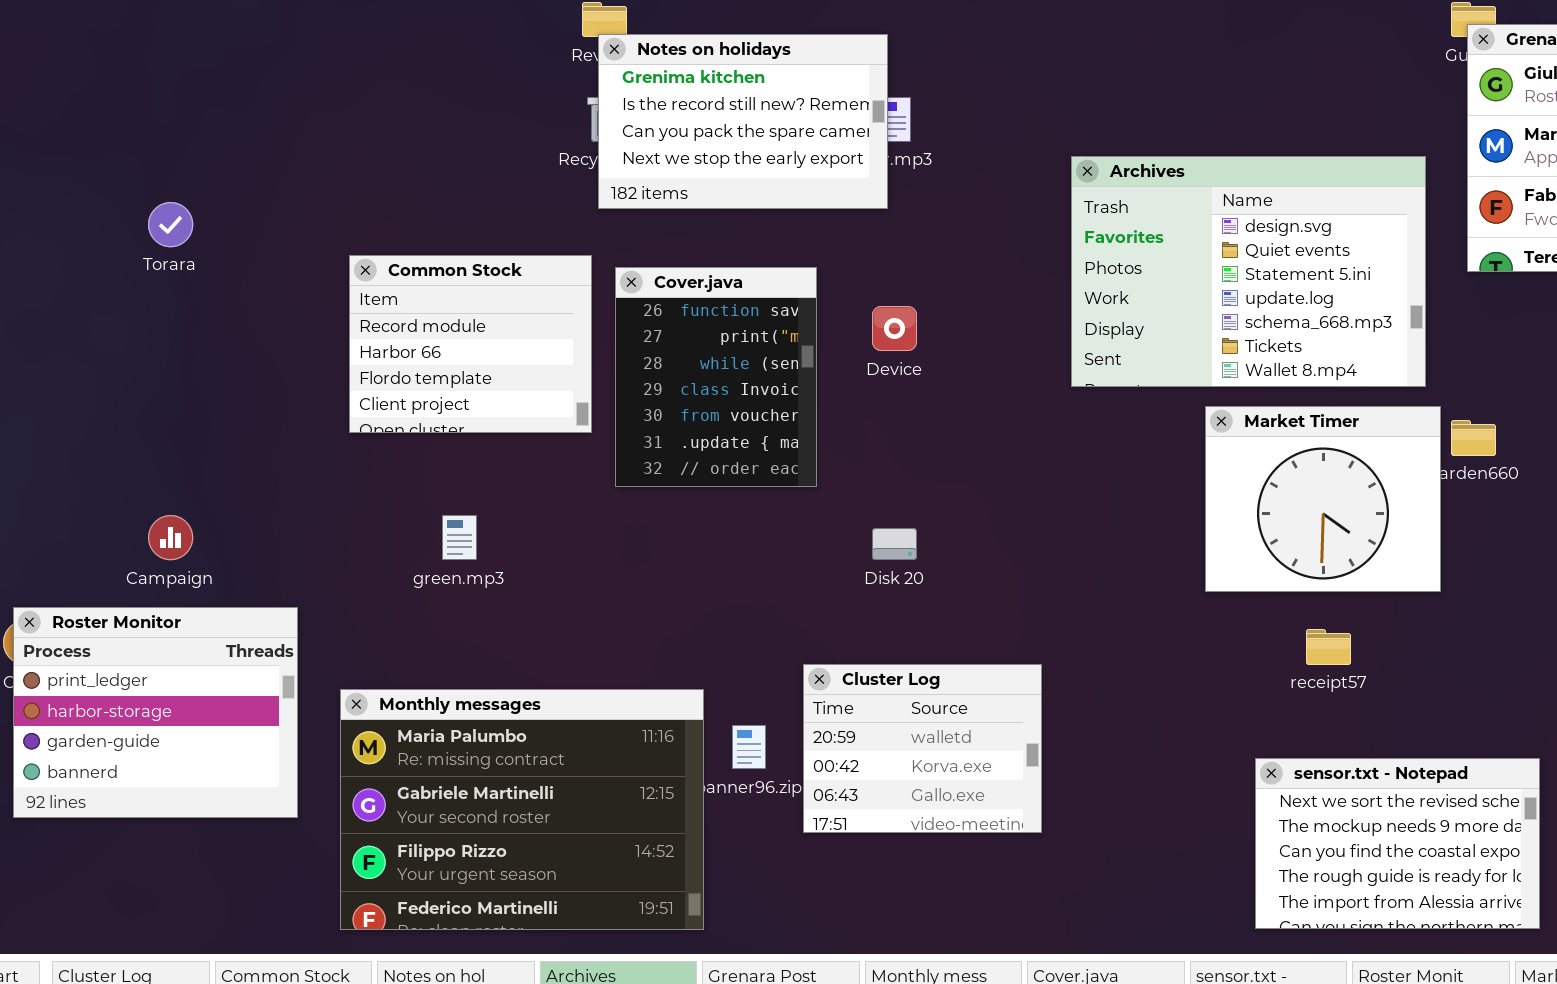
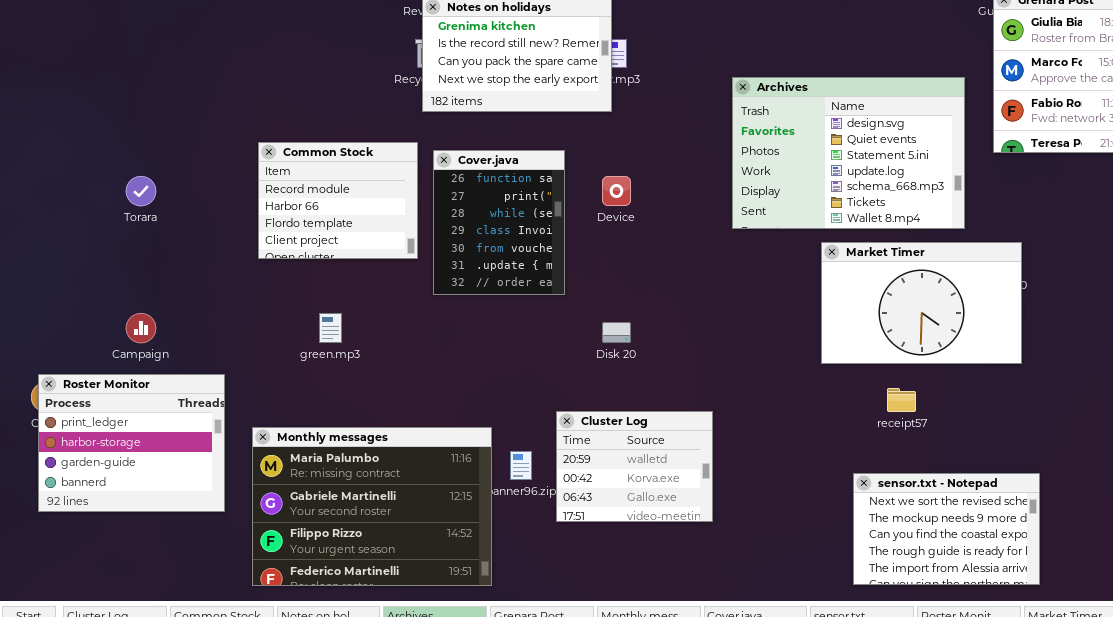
Torara: [148,202,193,247] -> [126,176,156,206], moved
Market Timer: [1205,406,1441,592] -> [821,242,1022,364], resized

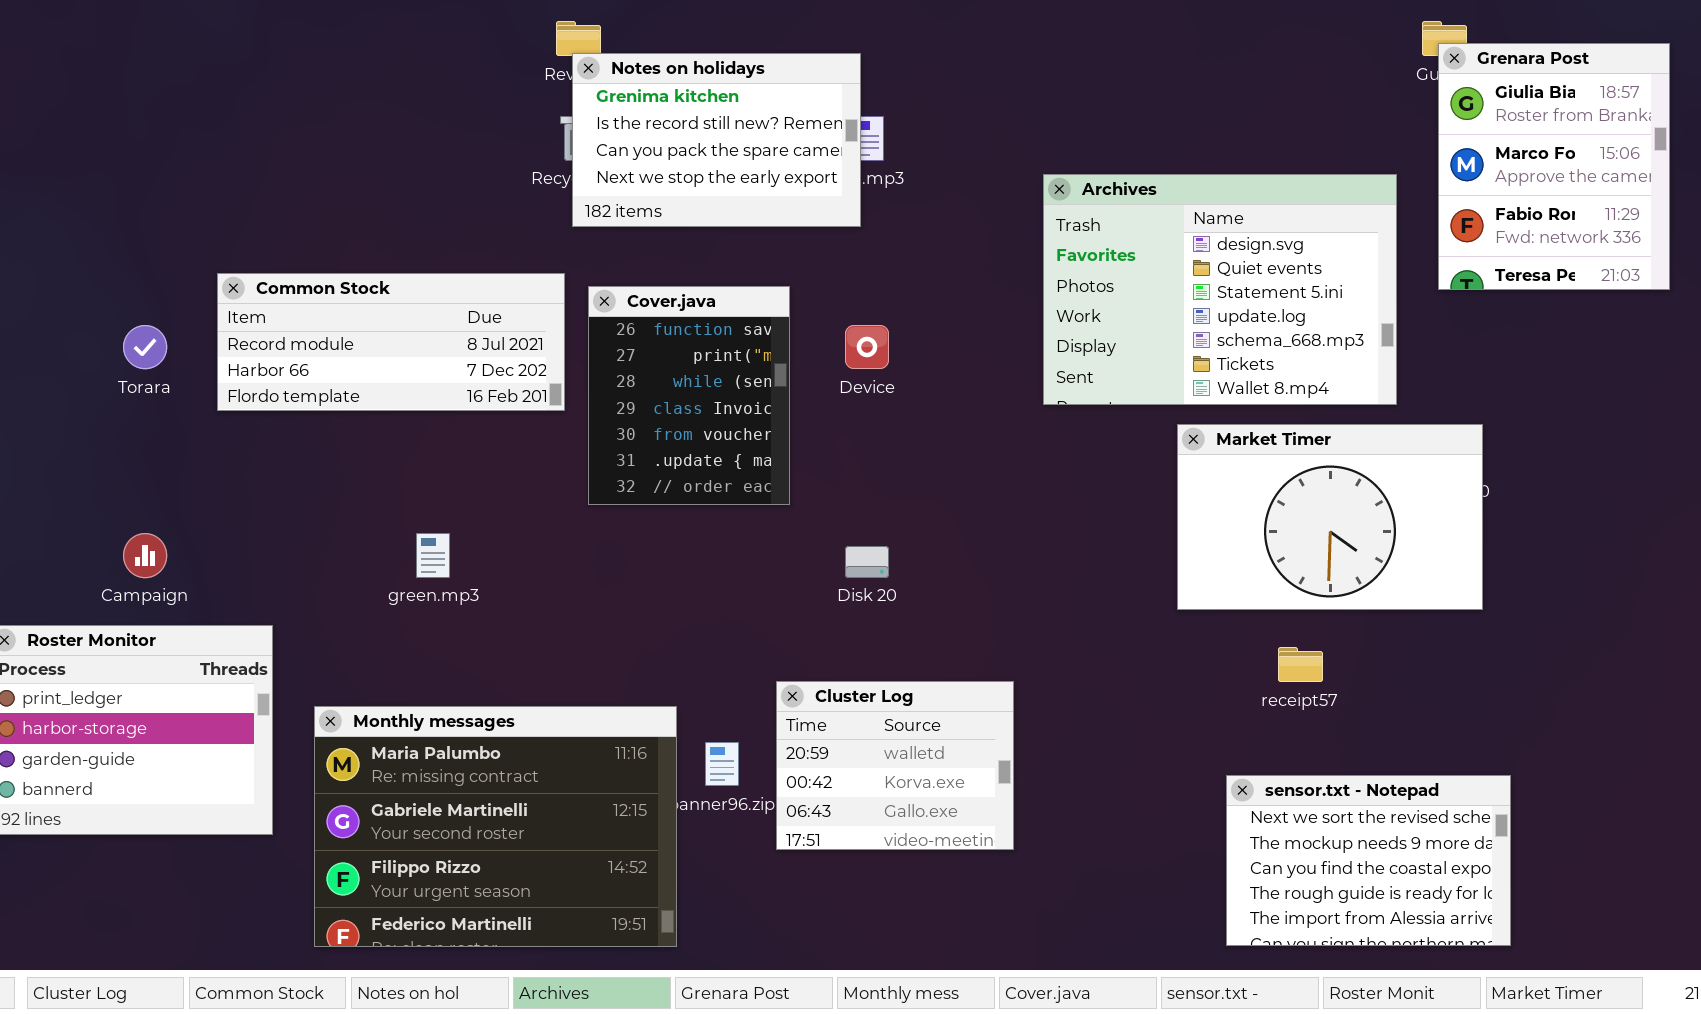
Common Stock: [258,142,418,259] -> [217,273,565,411], resized

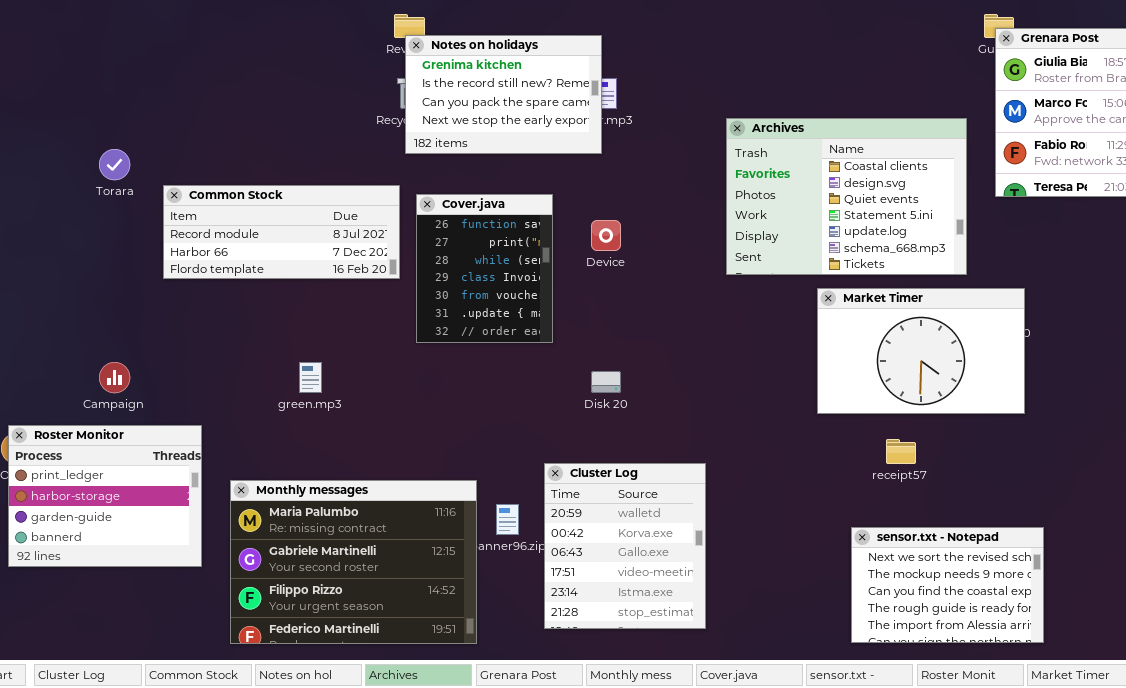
Archives: [1043,174,1397,405] -> [726,118,967,275], scrolled up 1 row
Torara: [123,325,167,369] -> [99,149,130,180], moved
Cluster Log: [776,681,1014,850] -> [544,463,706,629], resized

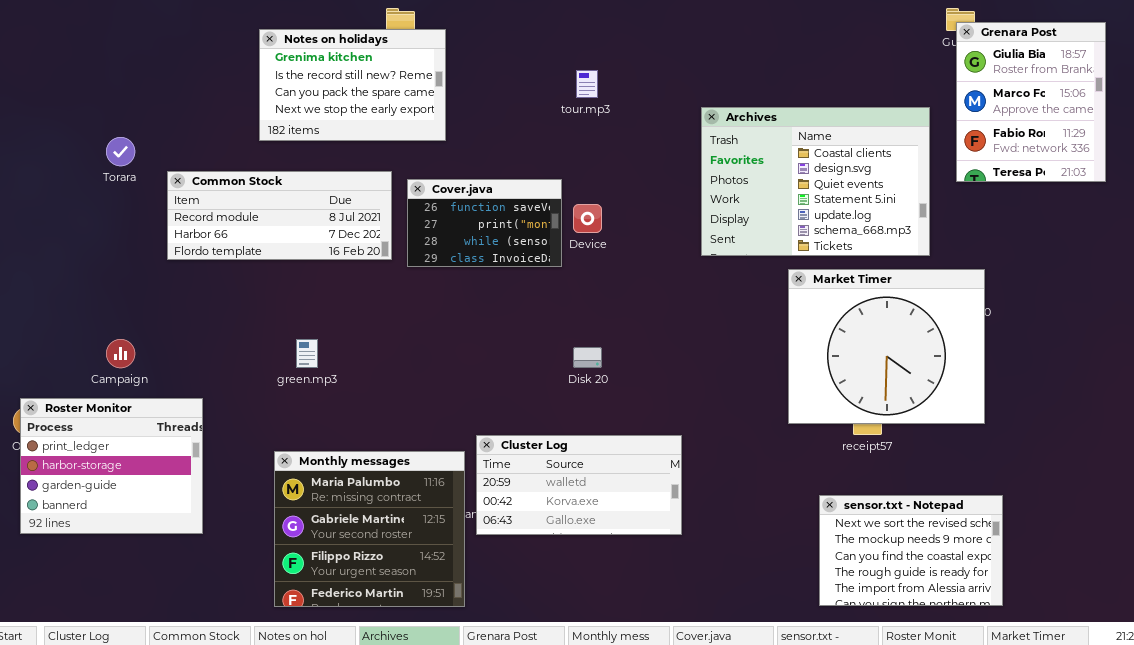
Notes on holidays: [405,35,602,154] -> [259,29,446,141], moved
Cover.java: [416,194,553,343] -> [407,179,562,267], resized
Market Timer: [817,288,1025,414] -> [788,269,985,424], resized
Cluster Log: [544,463,706,629] -> [476,435,682,535], resized
Monthly messages: [230,480,477,644] -> [274,451,465,607], resized

